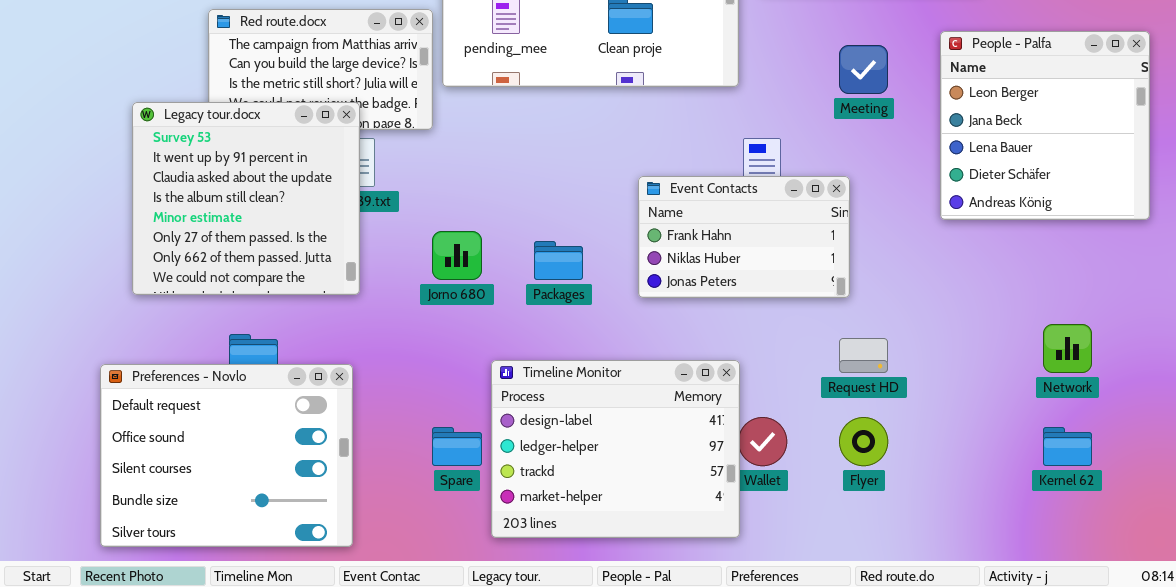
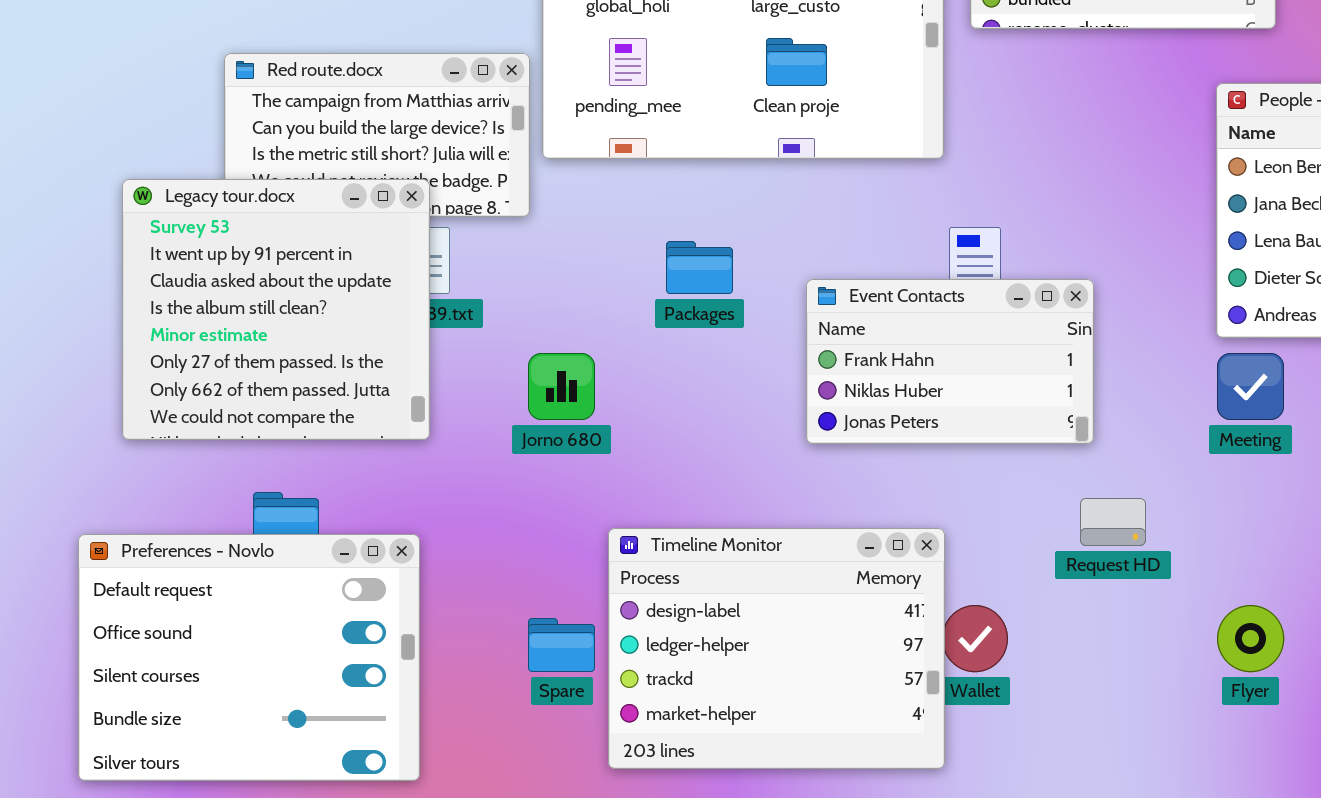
Meeting: [839,45,888,94] -> [1217,353,1284,420], moved
Packages: [534,241,583,280] -> [666,241,733,294], moved
Flyer: [839,417,888,466] -> [1217,605,1284,672], moved

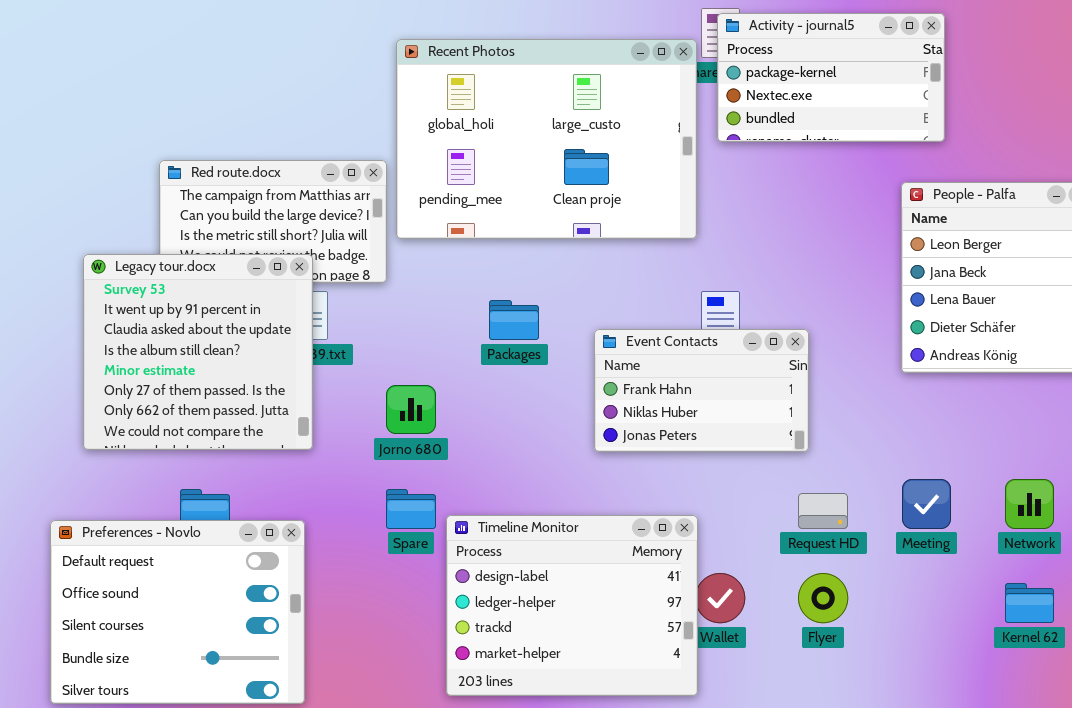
Meeting: [1217,353,1284,420] -> [902,479,951,529], moved
Flyer: [1217,605,1284,672] -> [798,573,848,623], moved
Spare: [528,618,595,672] -> [386,489,436,529], moved

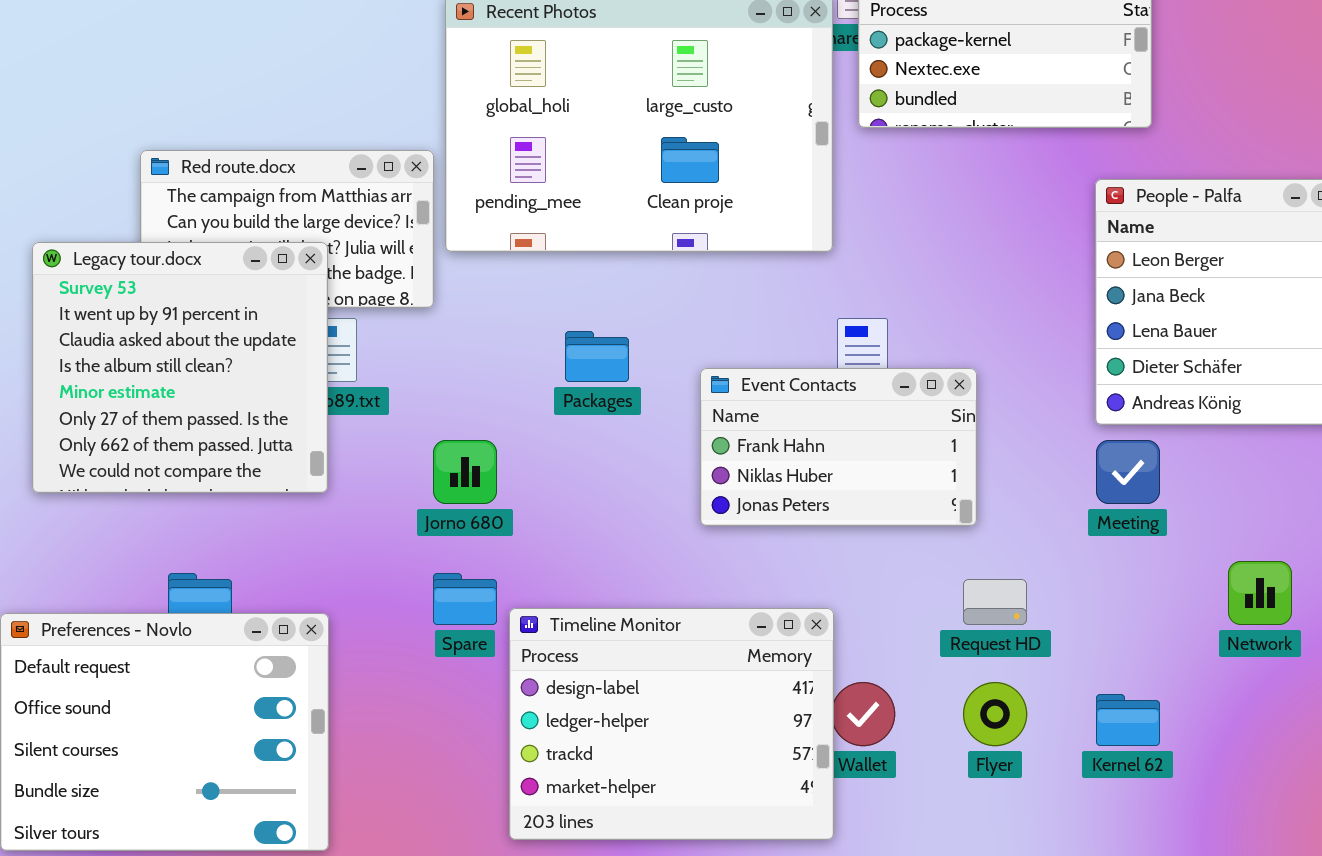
Legacy tour.docx: [83,254,313,450] -> [32,242,328,493], moved
Meeting: [902,479,951,529] -> [1096,440,1160,504], moved
Kernel 62: [1005,583,1054,623] -> [1096,694,1160,746], moved

